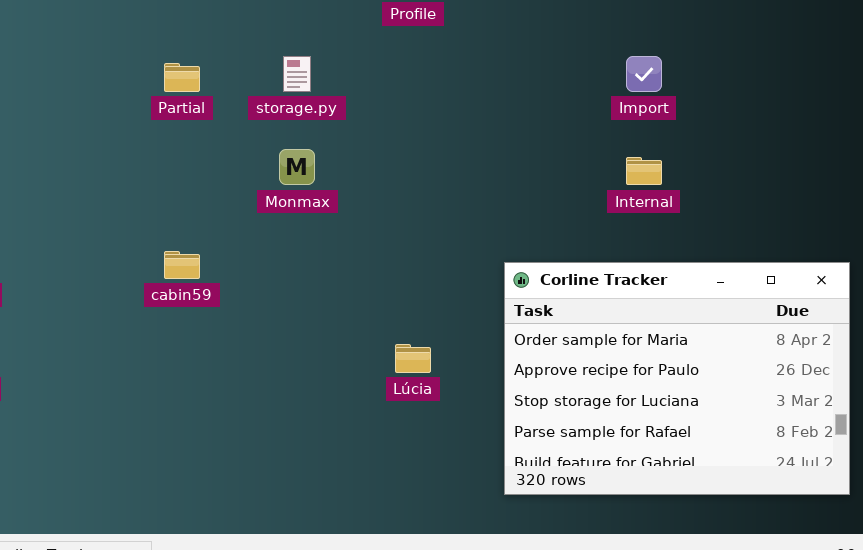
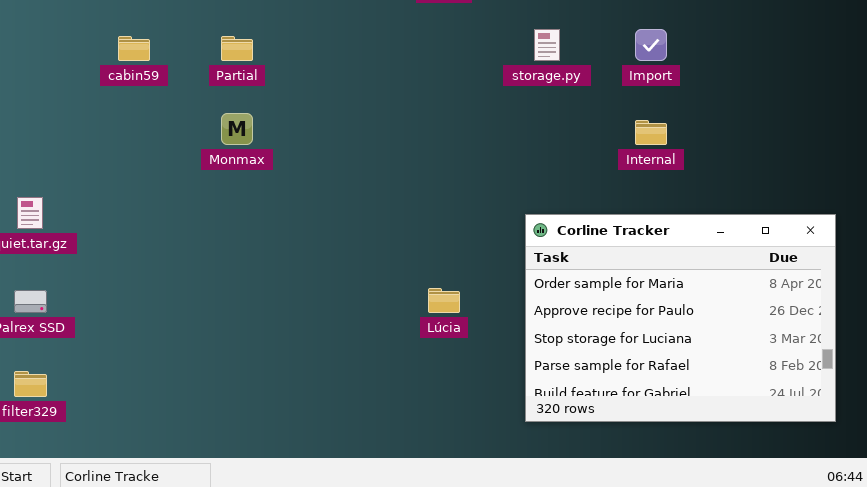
storage.py: [283,56,311,92] -> [534,29,560,61], moved
Monmax: [279,149,315,185] -> [221,113,253,145], moved
cabin59: [164,251,200,279] -> [118,36,150,61], moved

